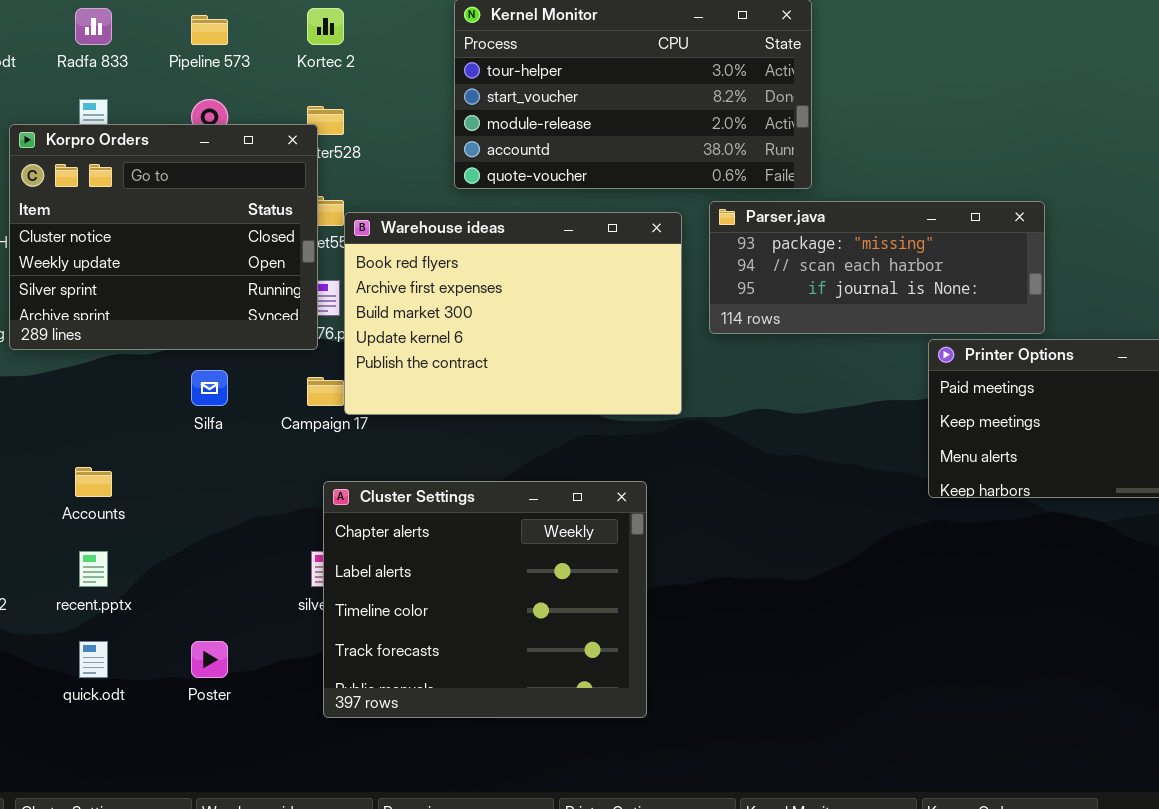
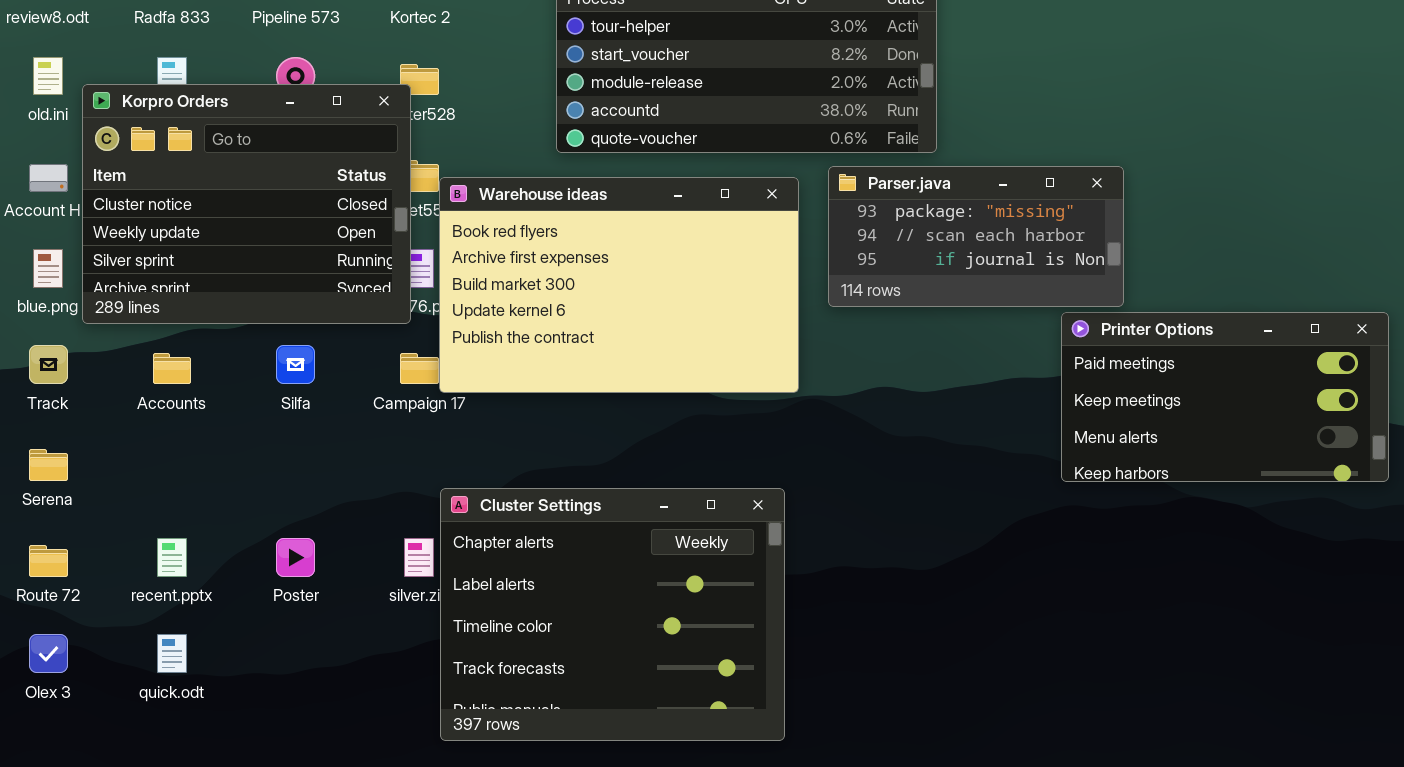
Parser.java: [709,201,1045,334] -> [828,166,1124,307], resized
Accounts: [75,467,112,497] -> [153,353,191,384], moved
Cluster Settings: [323,481,647,718] -> [440,488,785,741], moved
Poster: [191,641,228,678] -> [276,538,315,577], moved

